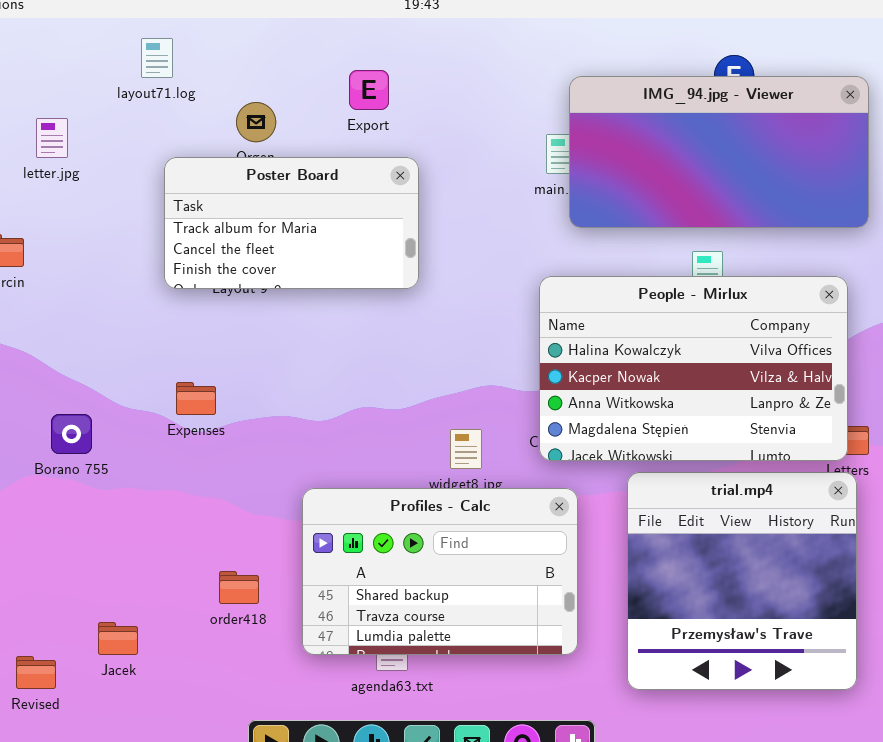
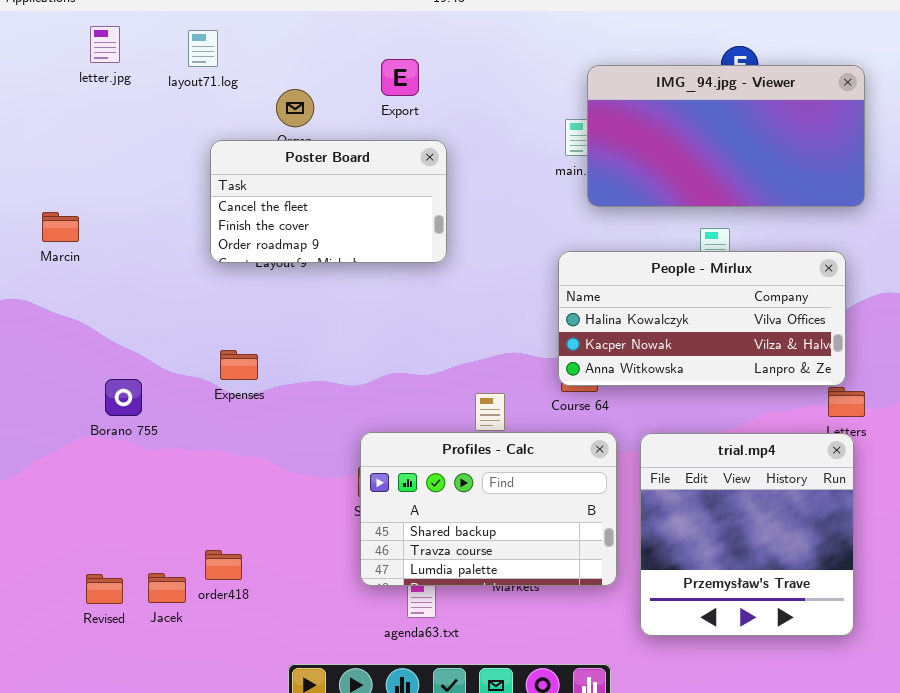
letter.jpg: [36,118,68,158] -> [90,26,120,63], moved
Poster Board: [164,157,419,289] -> [210,140,447,263], scrolled down 1 row
People - Mirlux: [539,276,848,461] -> [558,251,846,386], resized
Profiles - Calc: [302,488,578,655] -> [360,432,617,586], moved
order418: [219,571,259,604] -> [205,550,242,580], moved
Revised: [16,656,56,689] -> [86,574,123,604], moved

